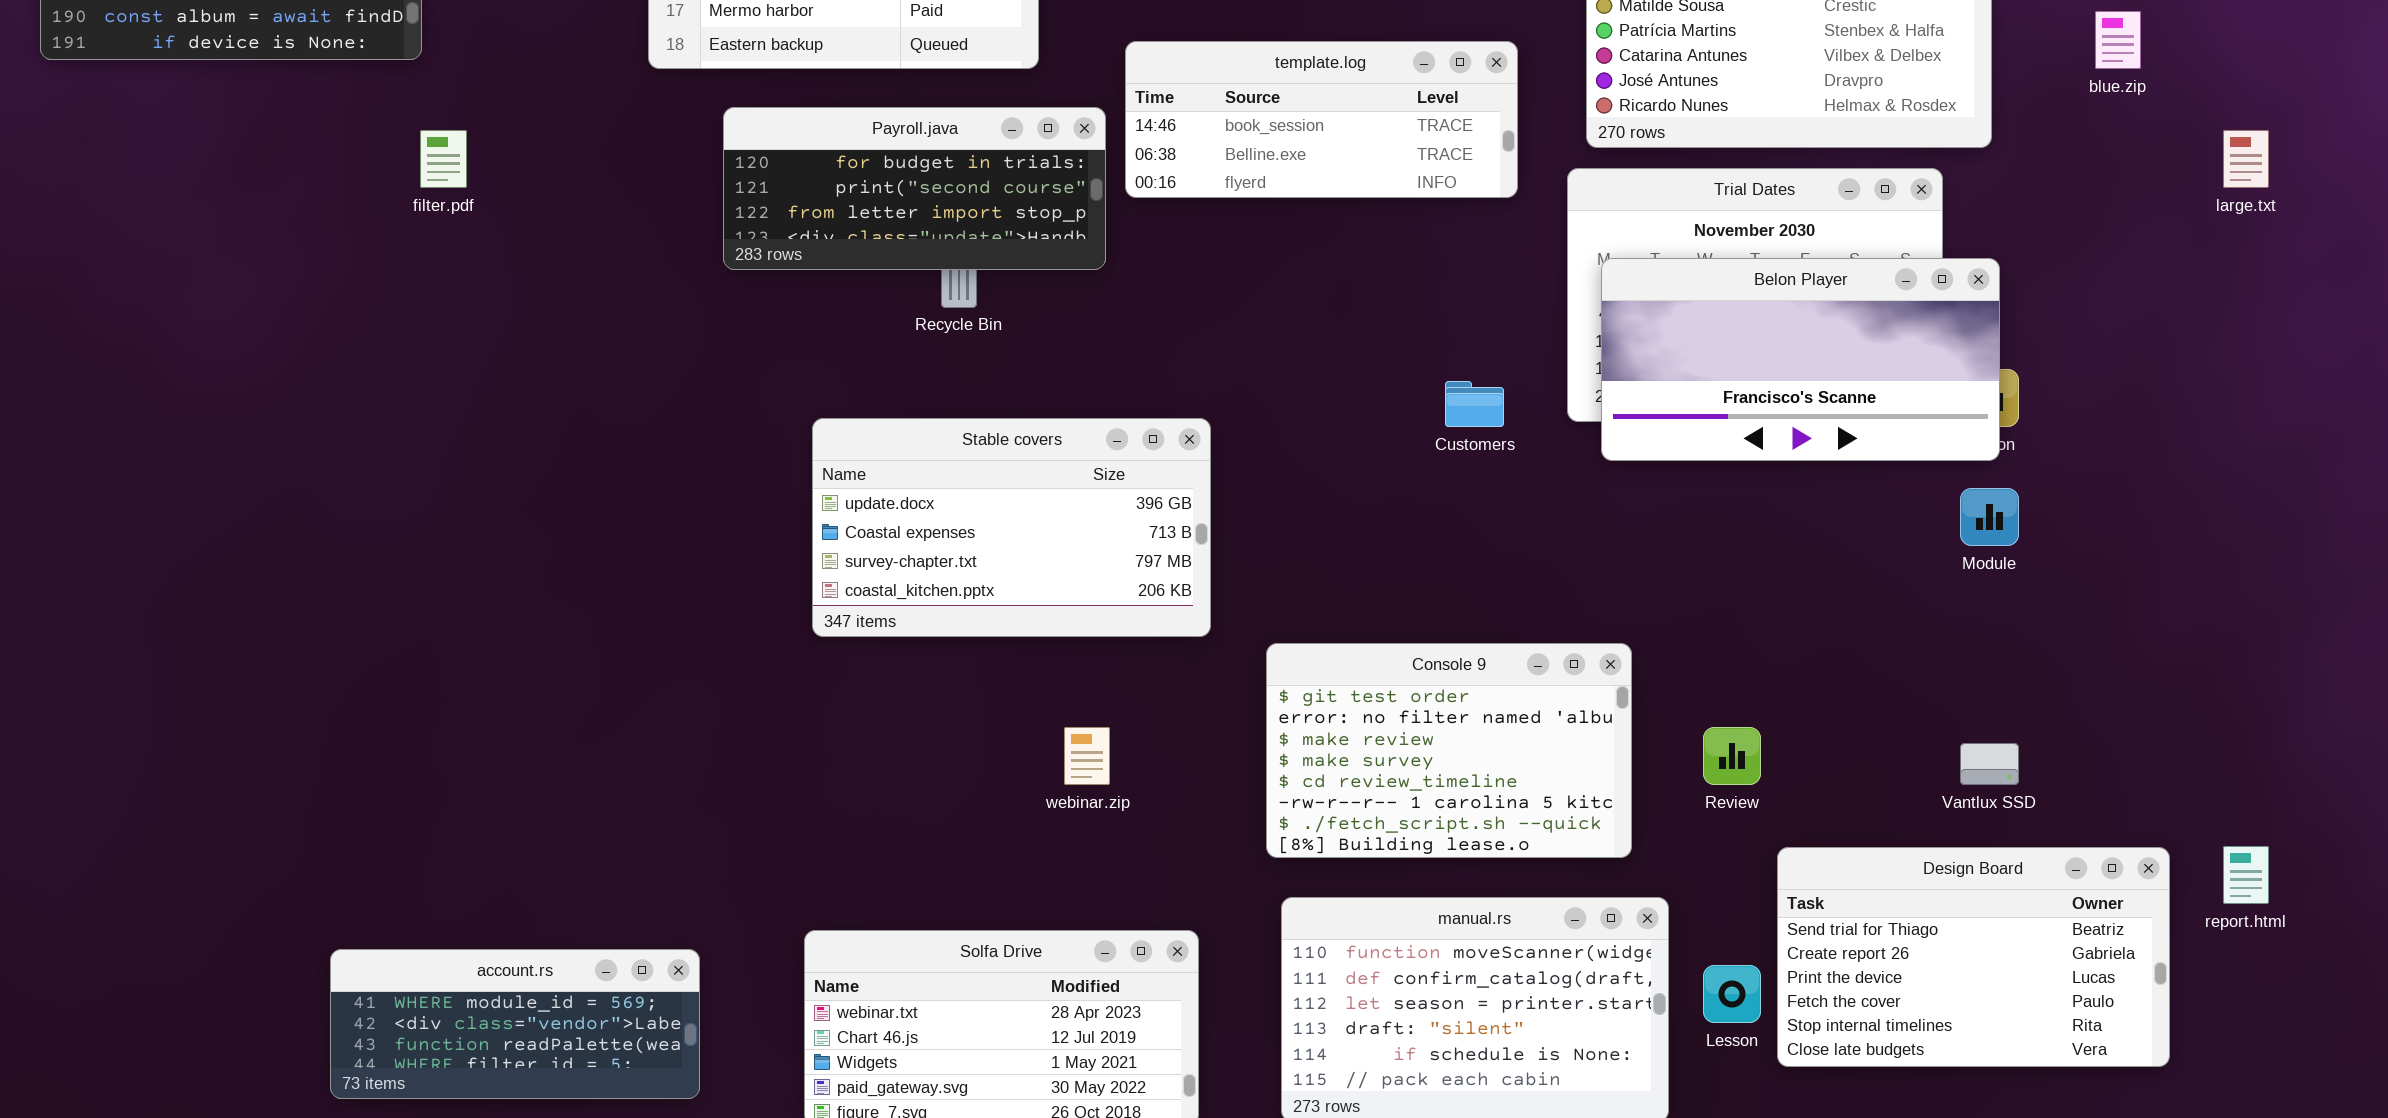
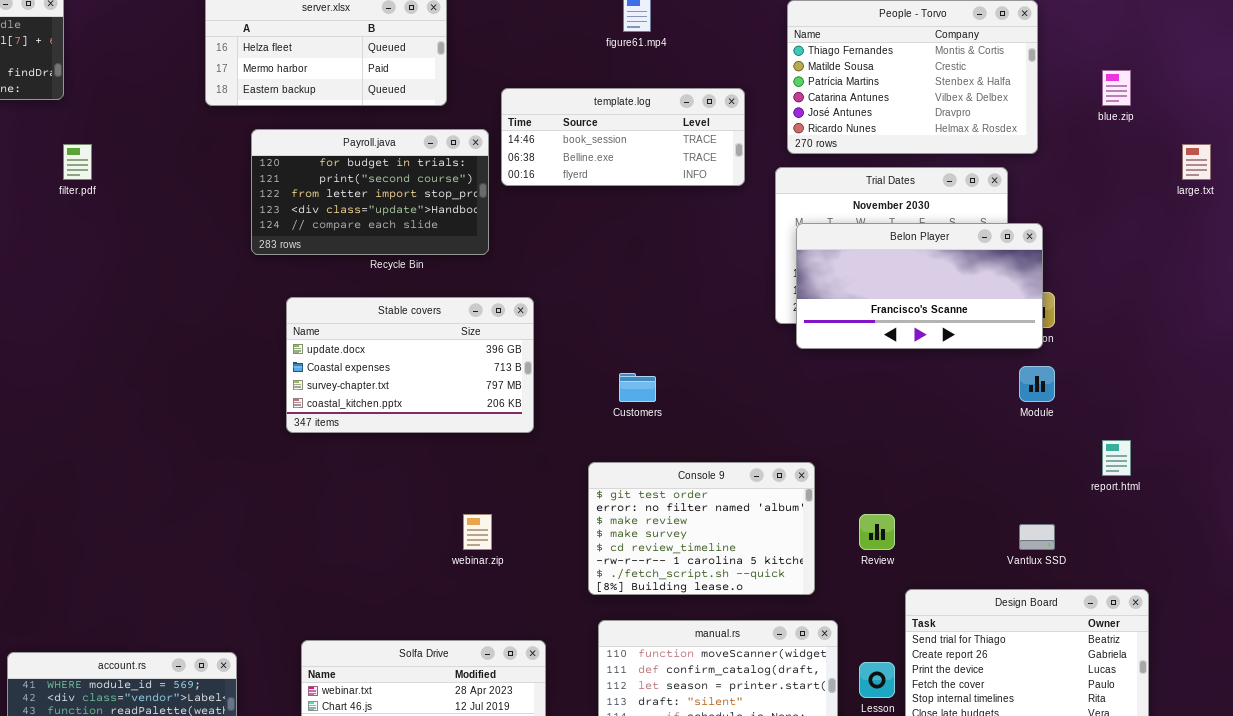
Payroll.java: [723,107,1106,270] -> [251,129,489,255], resized
Customers: [1445,381,1504,427] -> [619,373,656,402], moved
Stable covers: [812,418,1211,637] -> [286,297,534,433], moved
report.html: [2223,846,2269,904] -> [1102,440,1131,476], moved

